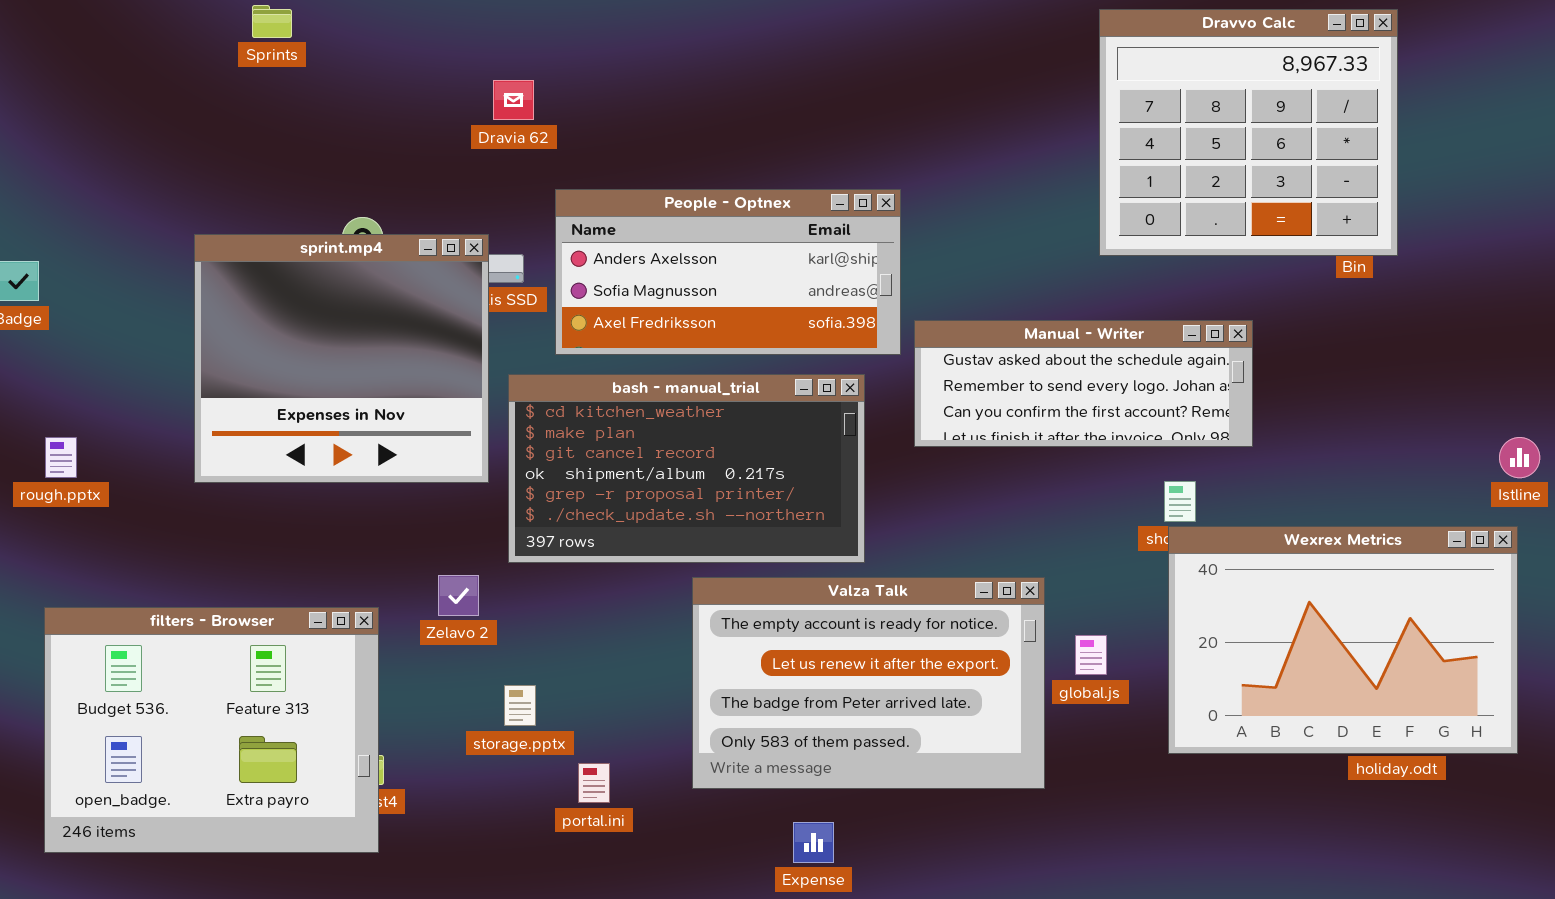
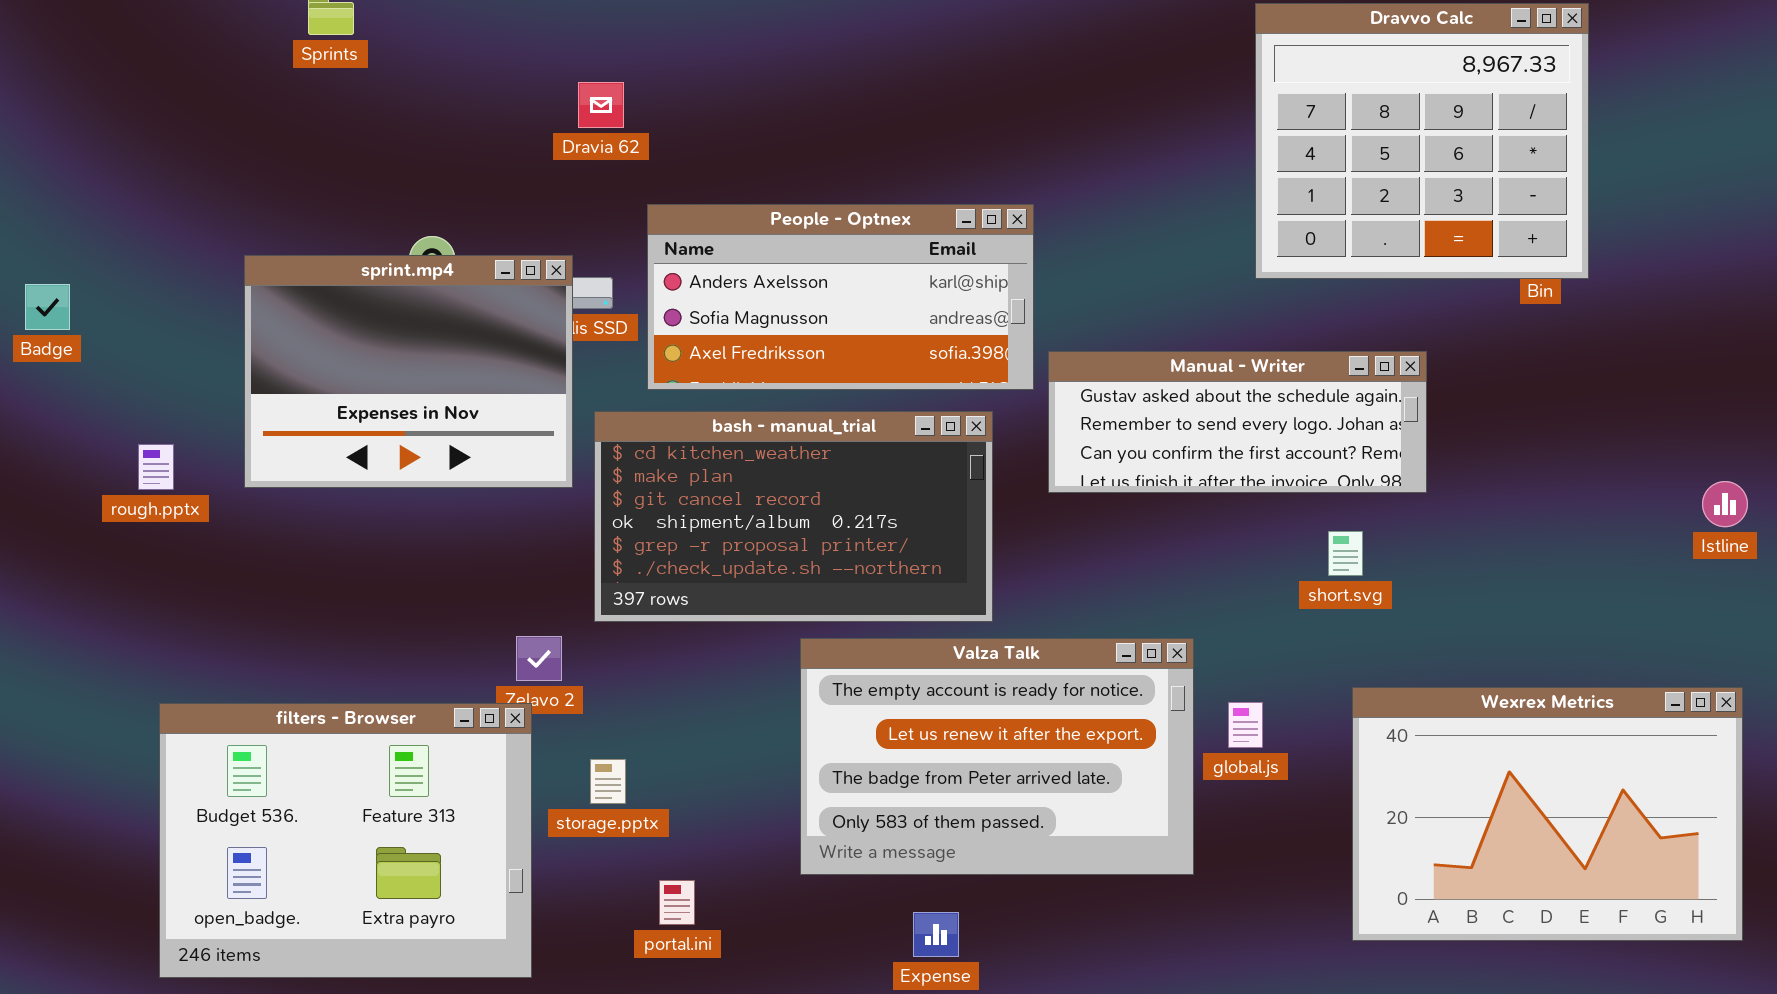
sprint.mp4: [194,234,489,483] -> [244,255,573,488], resized
rough.pptx: [45,437,77,478] -> [138,444,174,490], moved
Wexrex Metrics: [1168,526,1518,754] -> [1352,687,1743,941], moved
filters - Browser: [44,607,379,853] -> [159,703,532,978], moved
portal.ini: [578,763,610,803] -> [659,880,695,925], moved

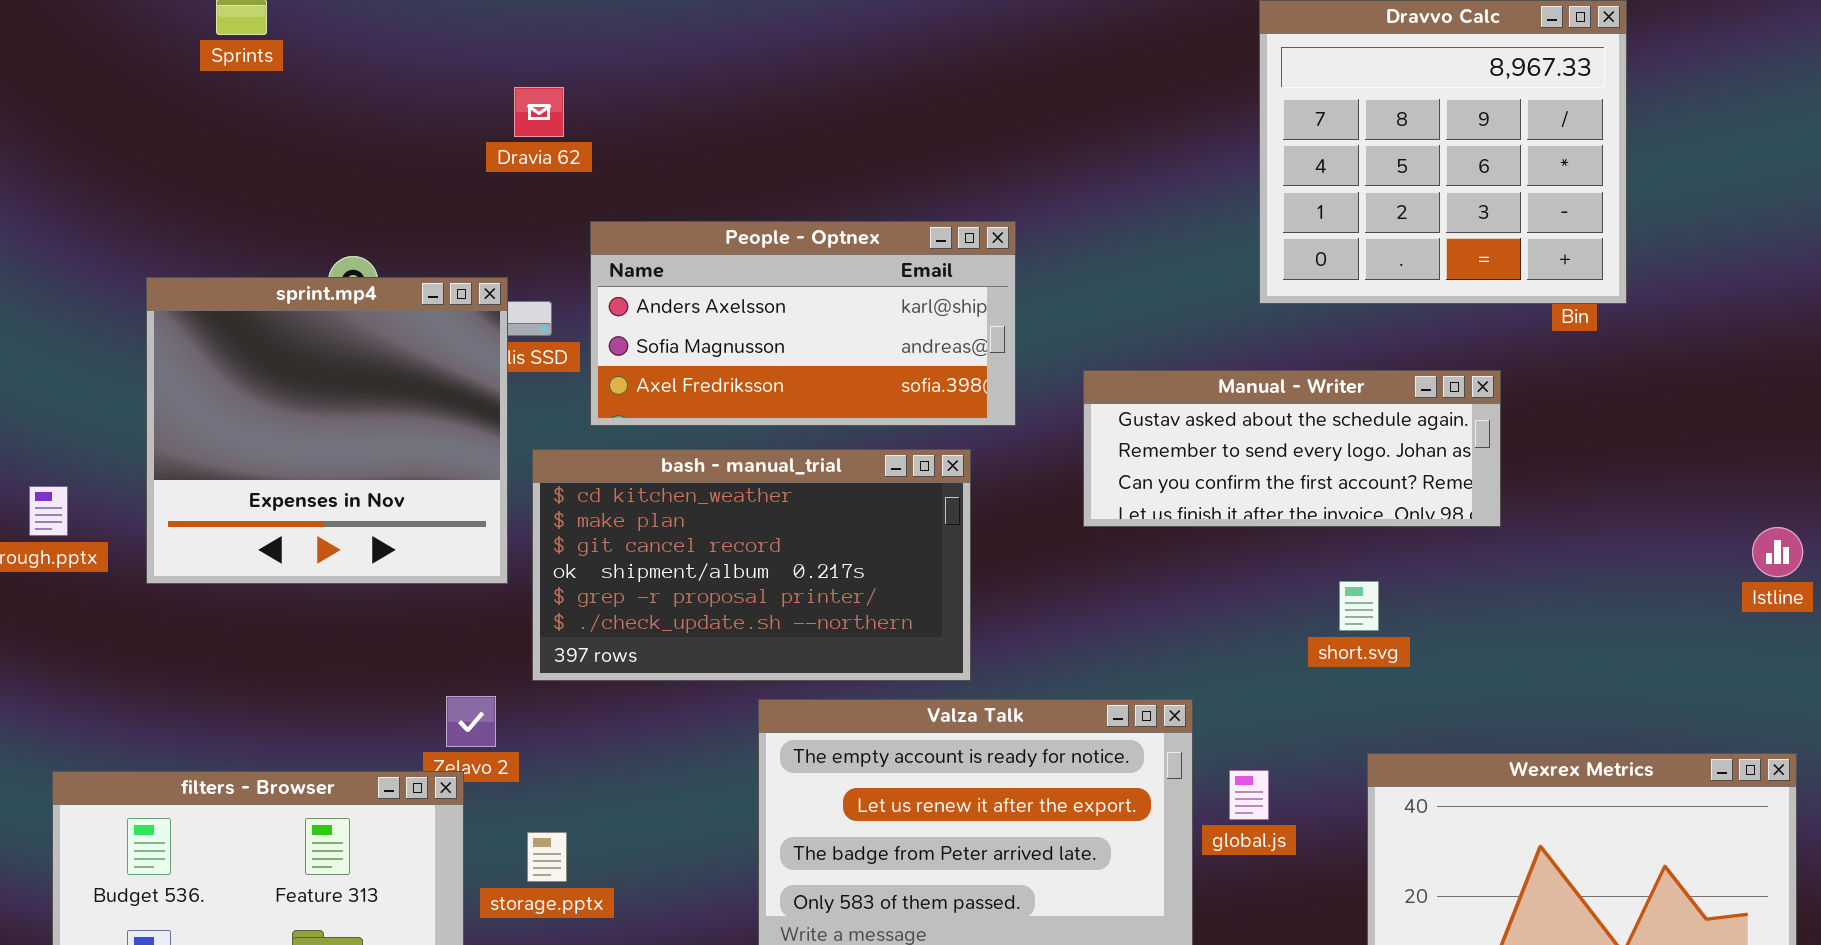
sprint.mp4: [244,255,573,488] -> [146,277,508,584], resized
Manual - Writer: [1048,351,1427,493] -> [1083,370,1501,527], moved

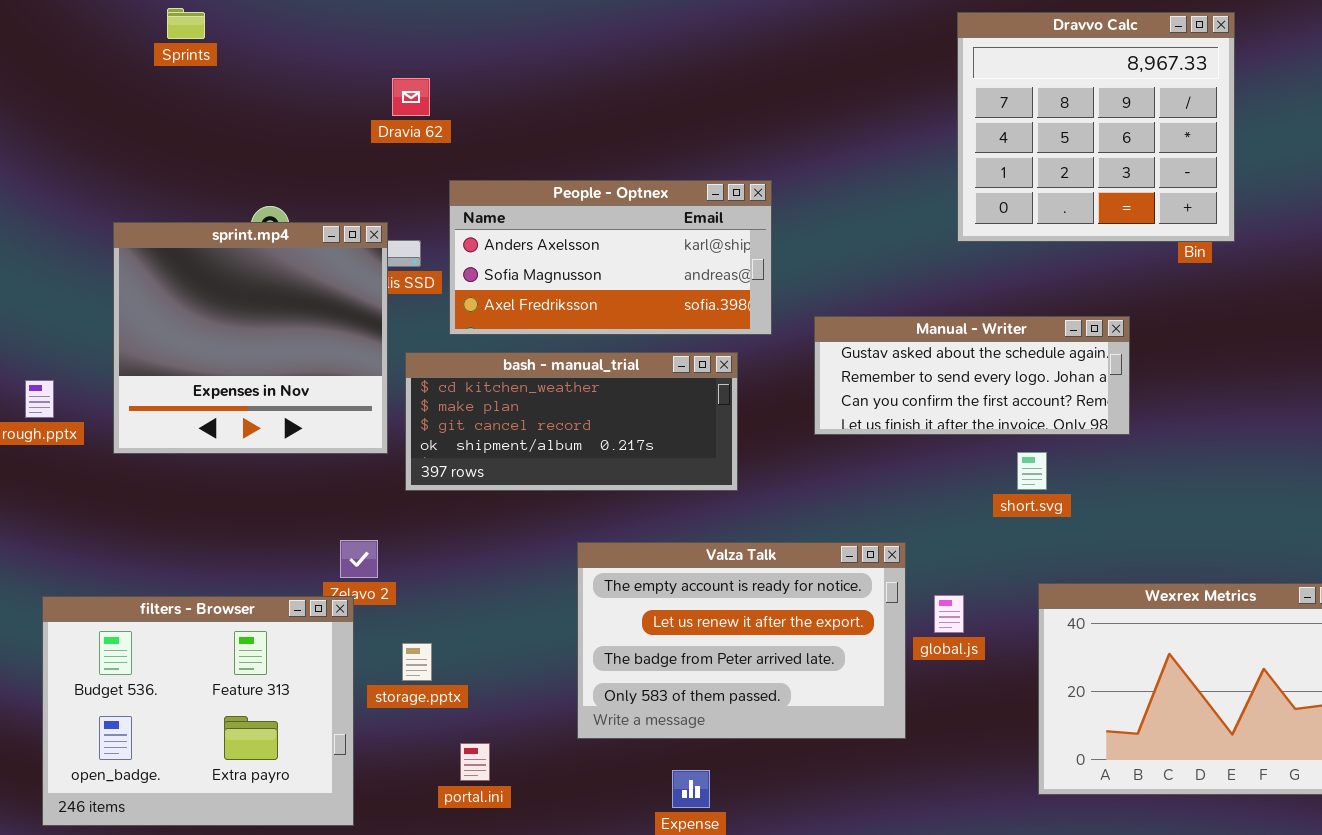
Manual - Writer: [1083,370,1501,527] -> [814,316,1130,435], moved
bash - manual_trial: [532,449,971,681] -> [405,352,738,491], resized

